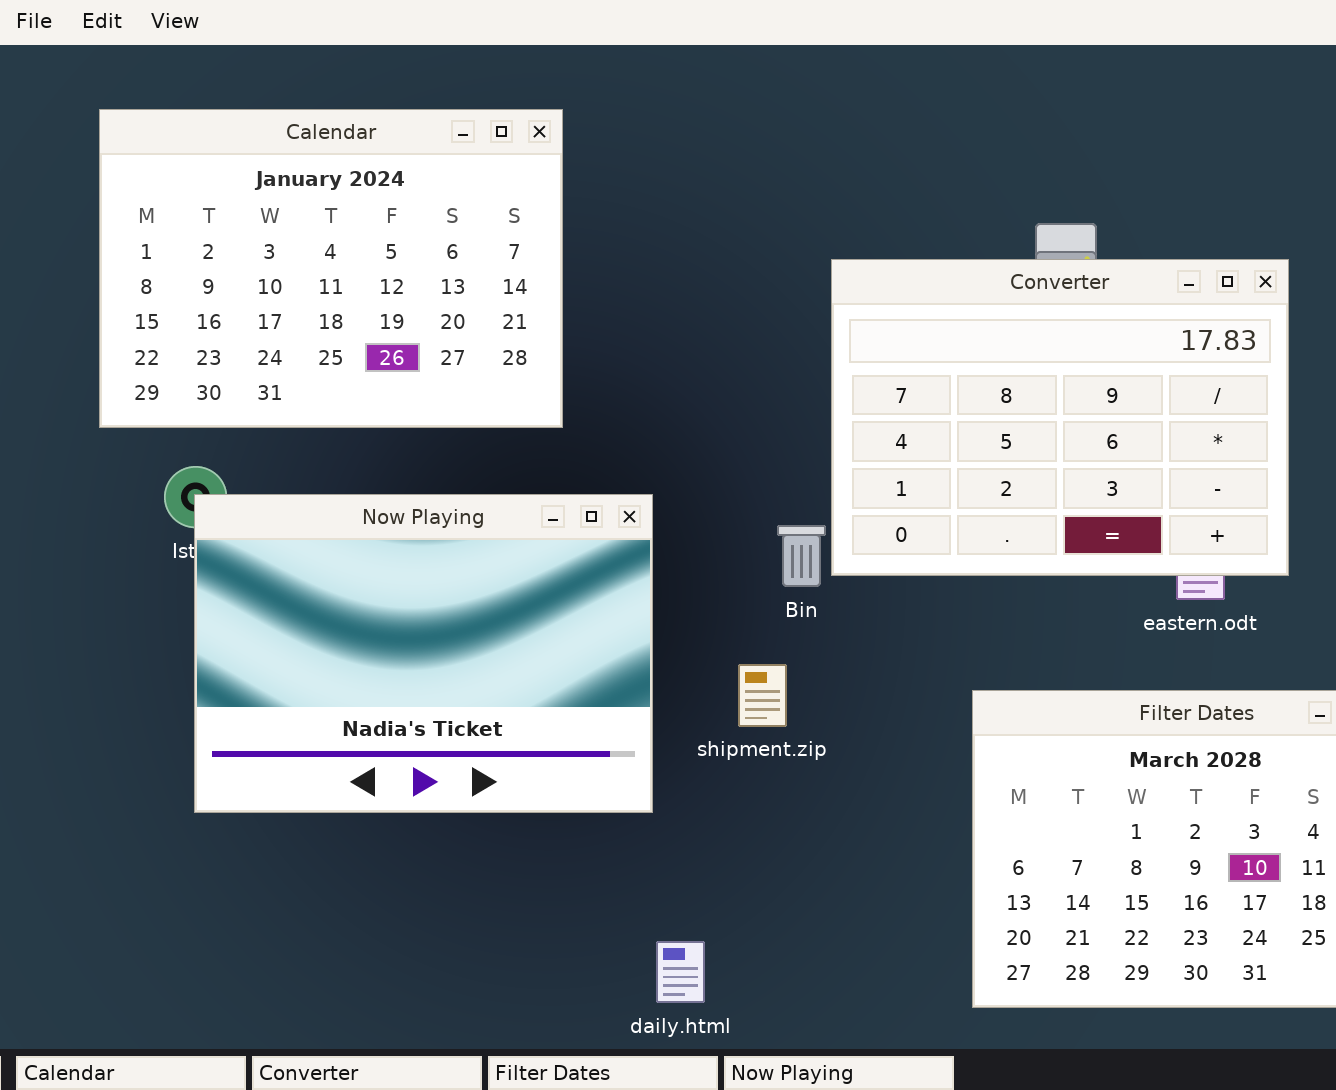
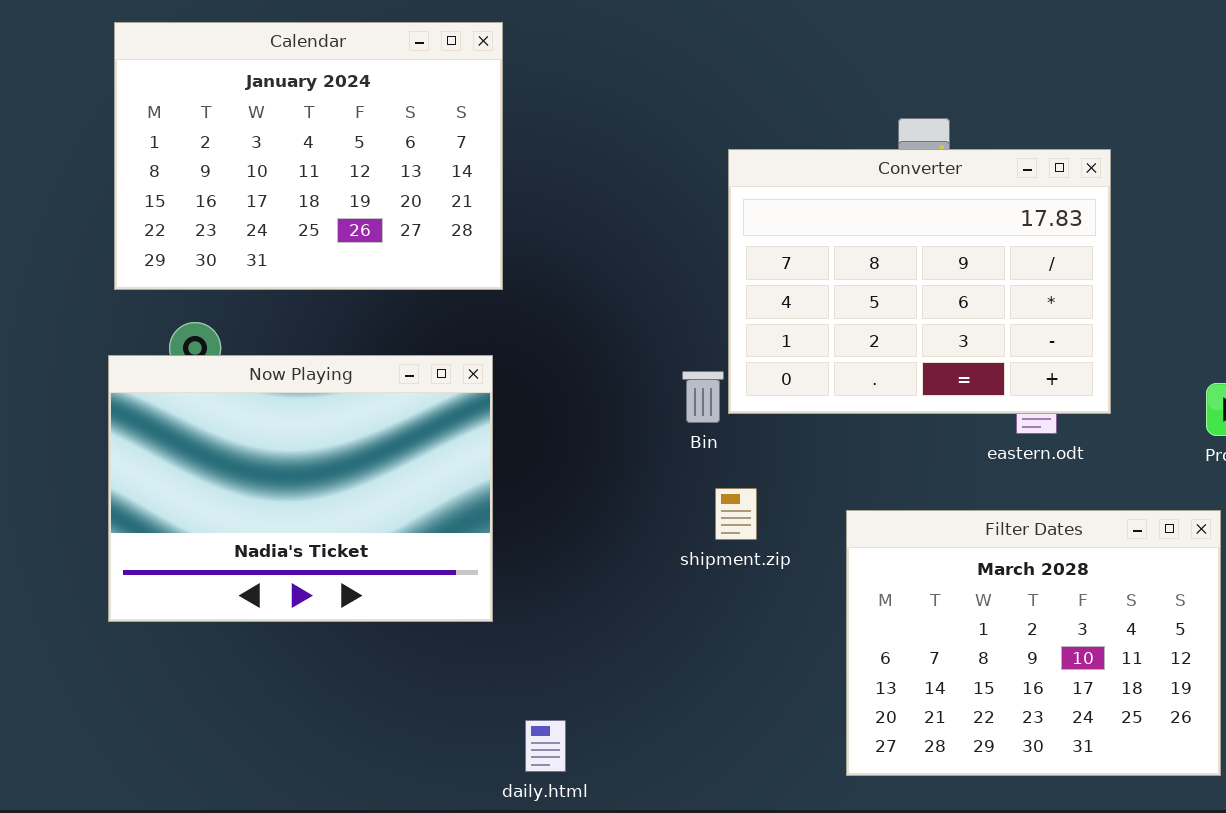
Now Playing: [194,494,653,813] -> [108,355,493,622], moved
shipment.zip: [738,664,787,727] -> [715,488,757,540], moved
daily.html: [656,941,705,1003] -> [525,720,566,772], moved

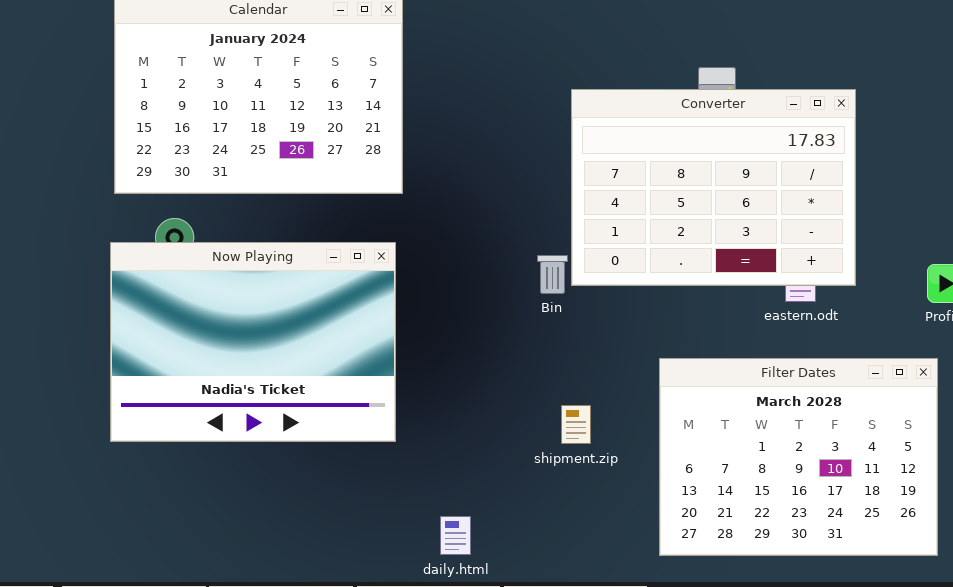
shipment.zip: [715,488,757,540] -> [561,405,591,444], moved
daily.html: [525,720,566,772] -> [440,516,471,555], moved

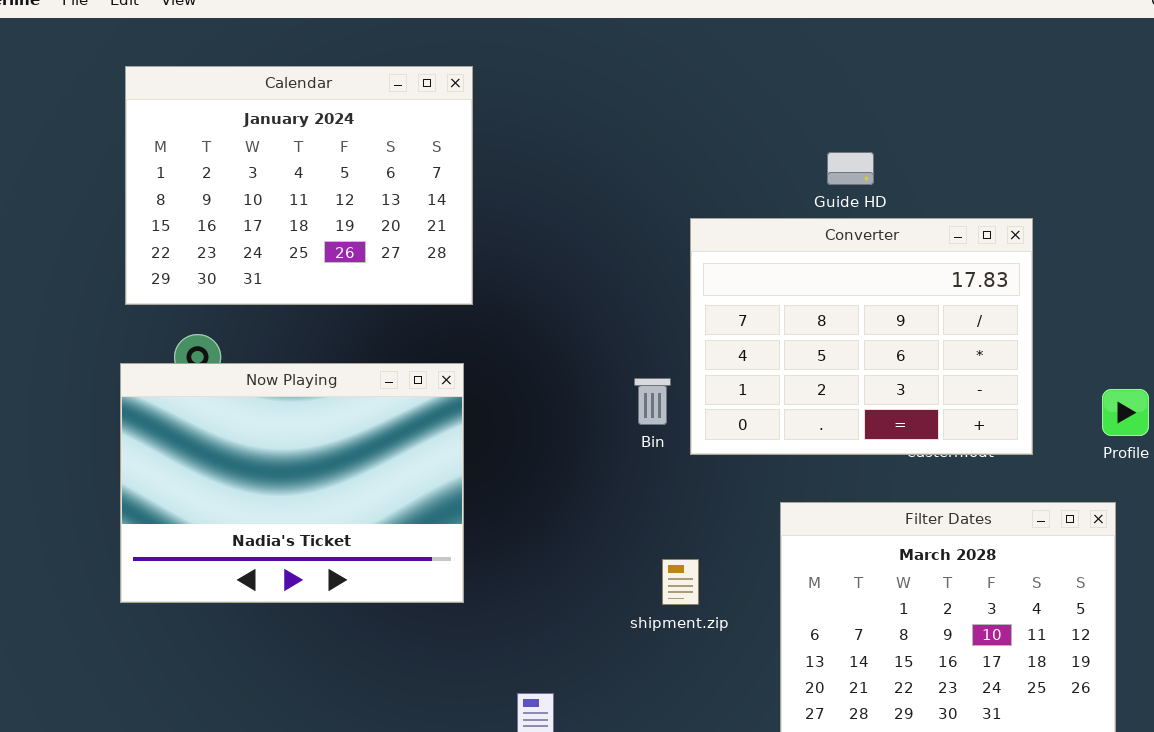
Converter: [571,89,856,286] -> [690,218,1033,455], moved

